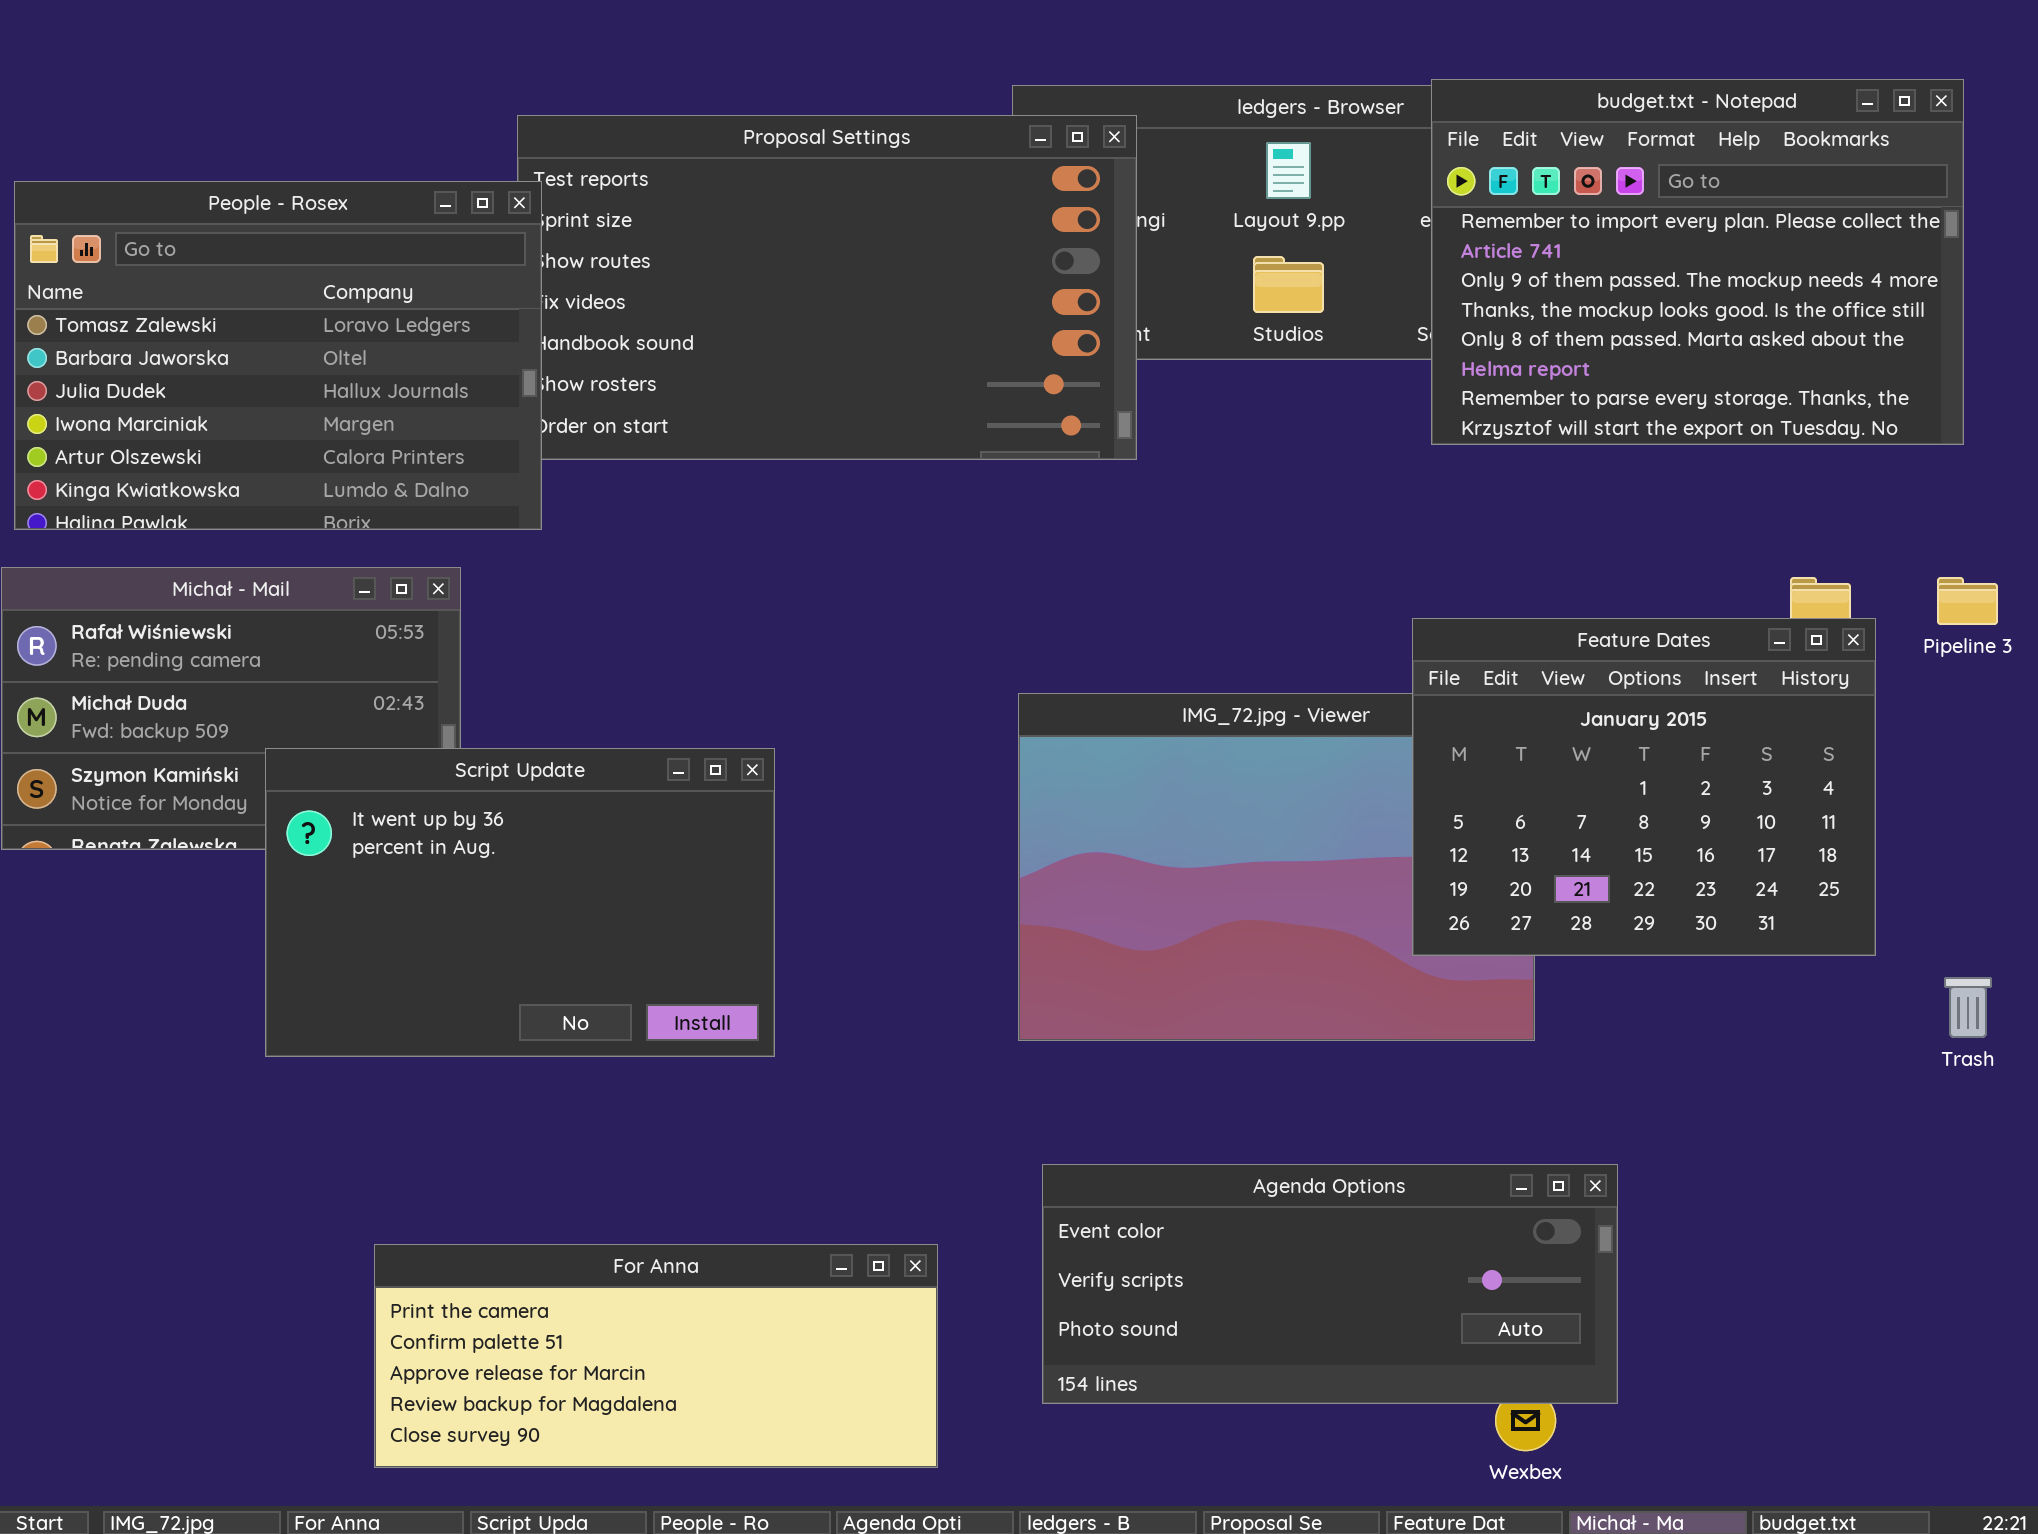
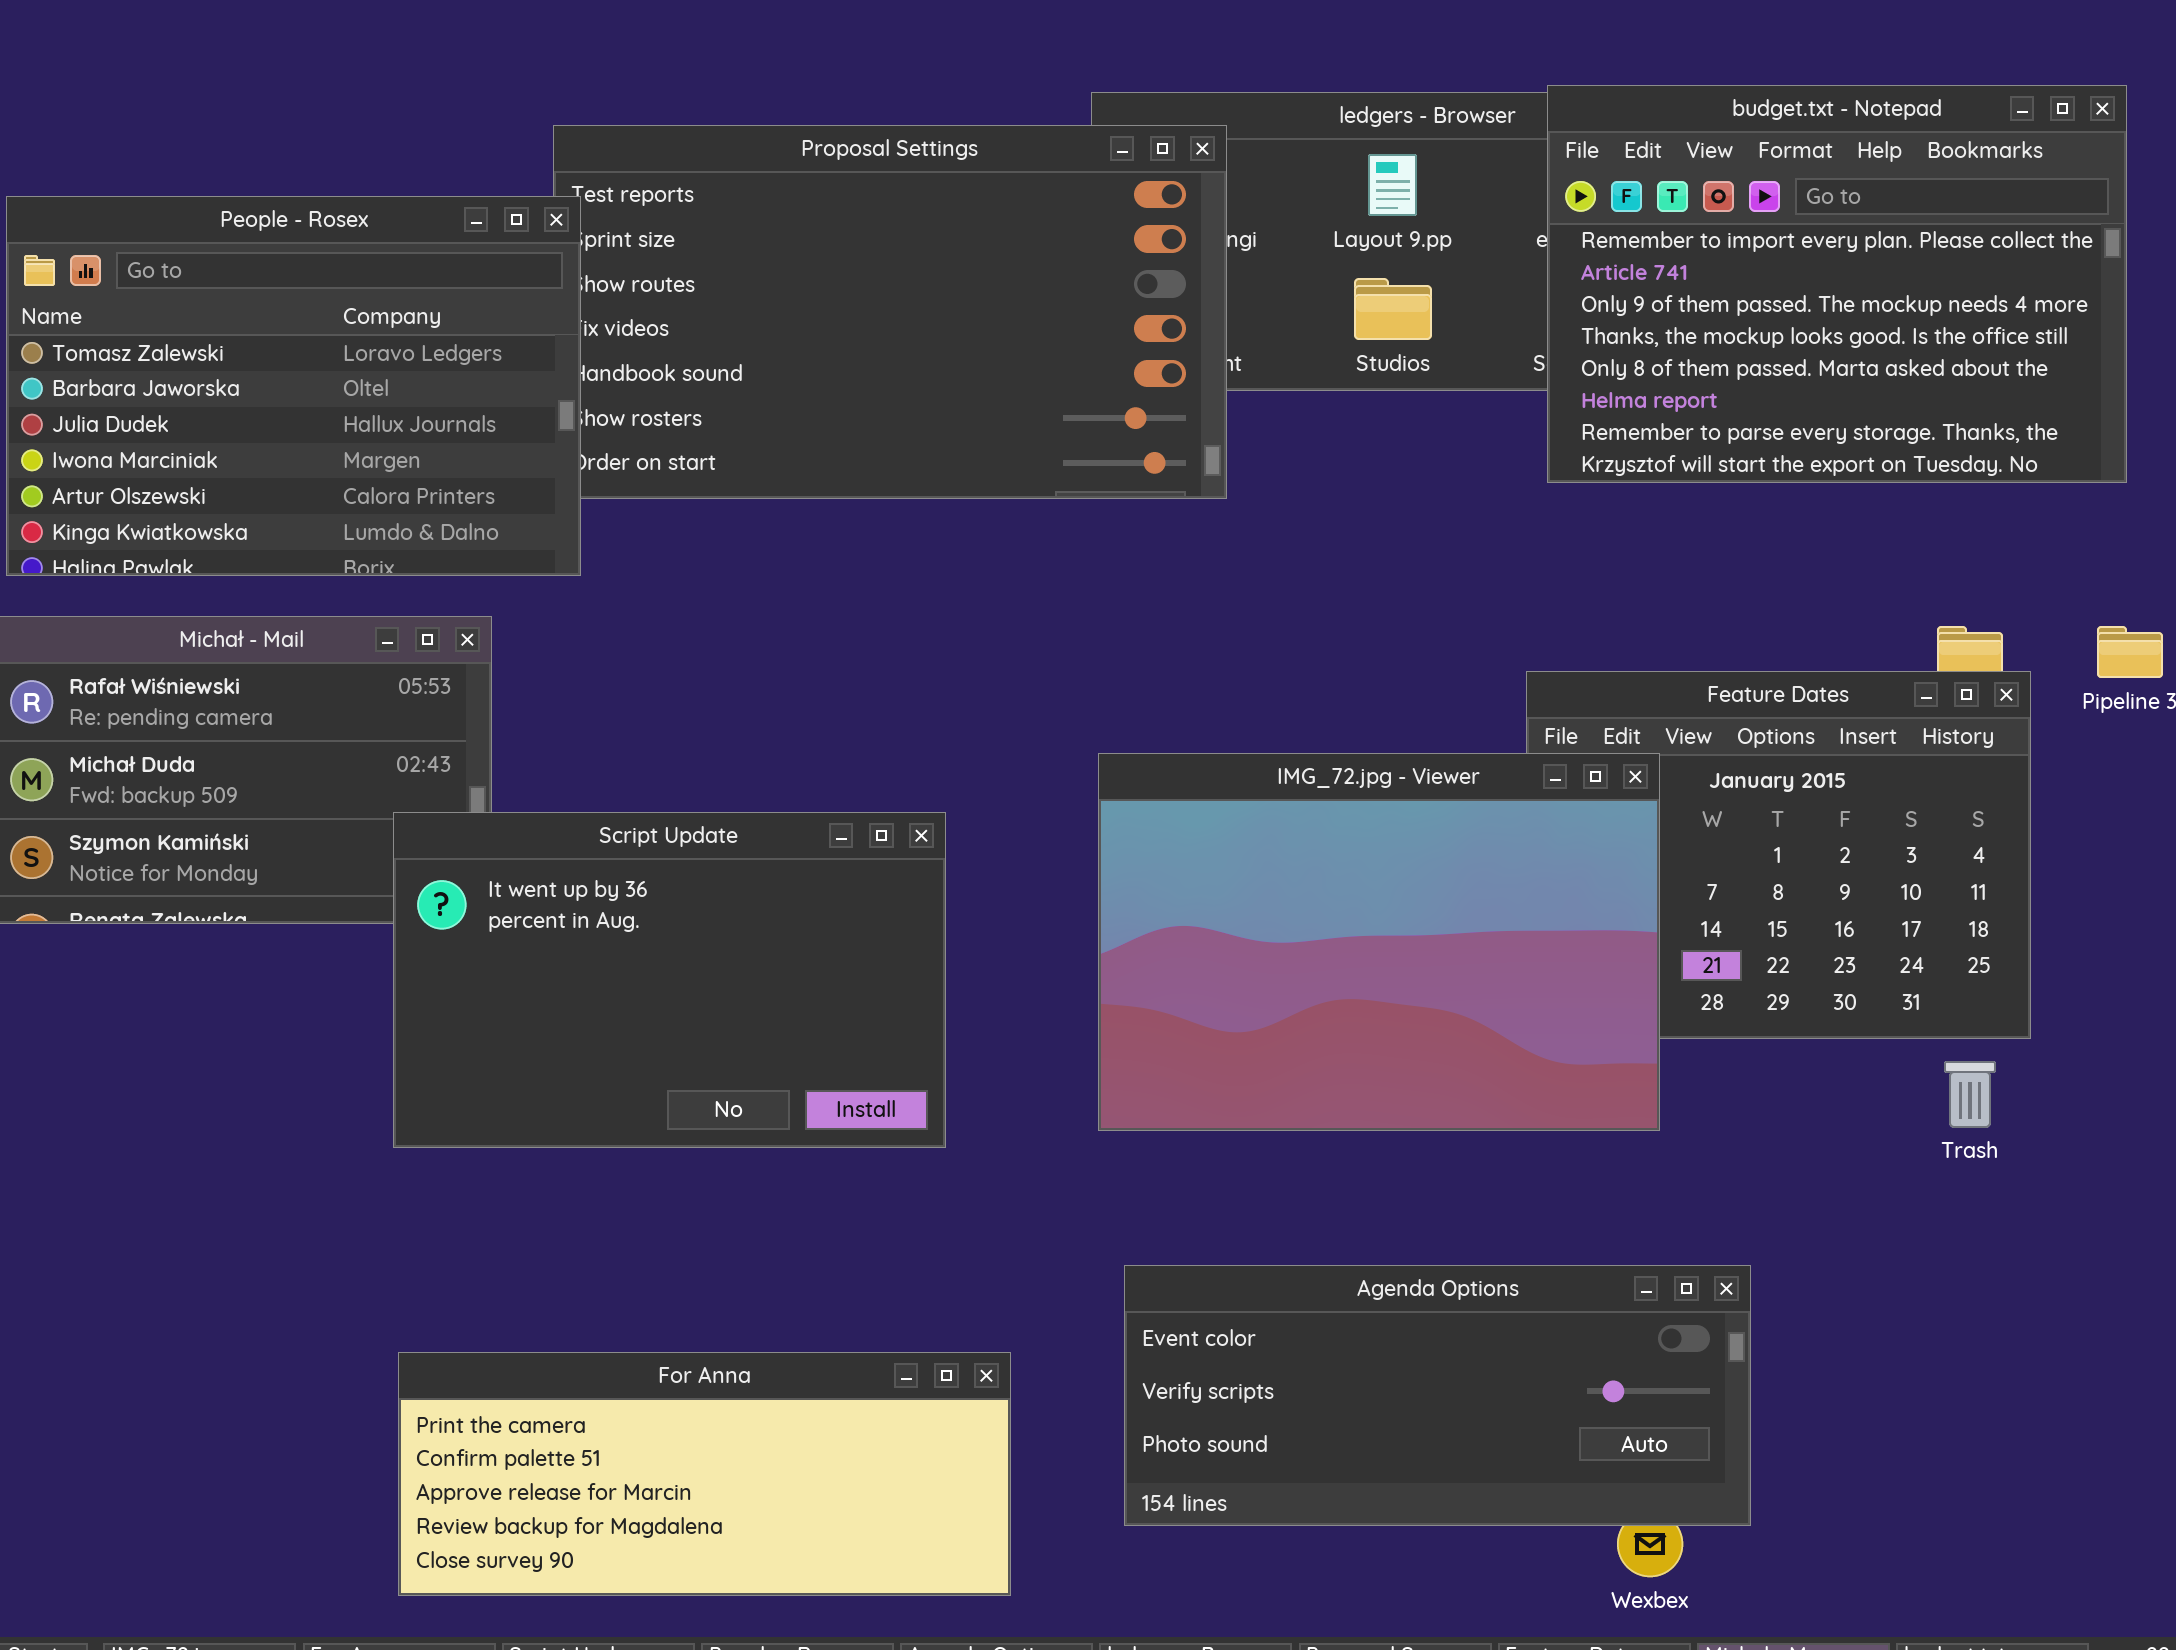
IMG_72.jpg - Viewer: [1018,693,1535,1041] -> [1098,753,1660,1131], raised
Script Update: [265,748,775,1057] -> [393,812,946,1148], moved
Trash: [1944,977,1992,1038] -> [1944,1061,1996,1128], moved

